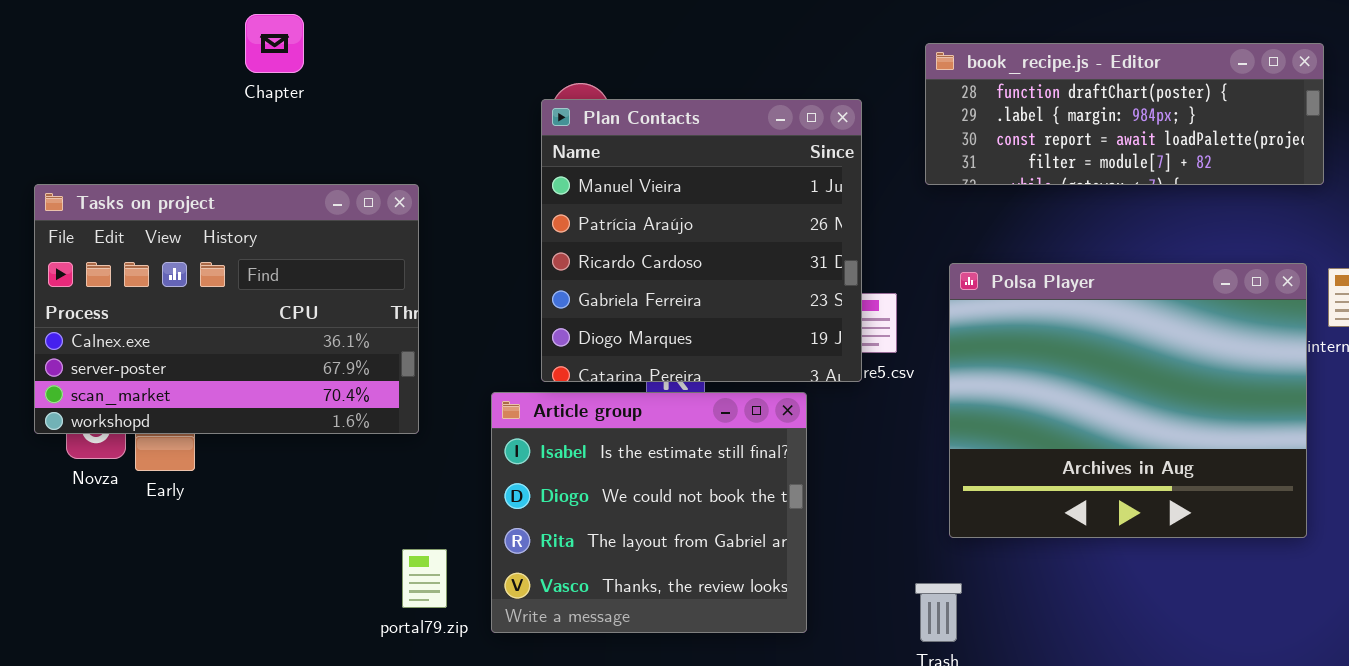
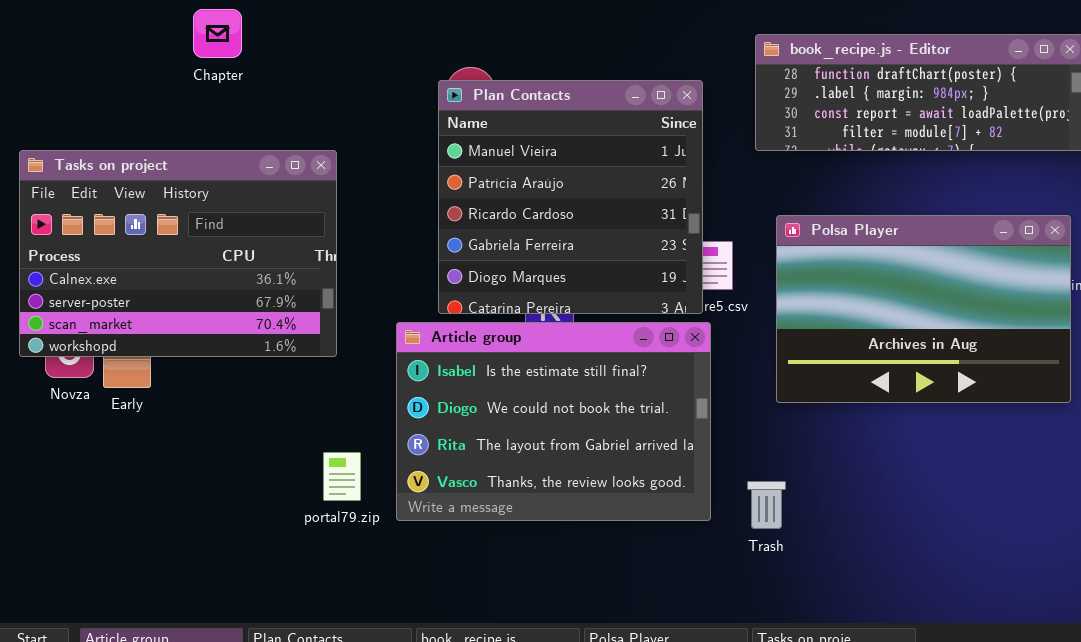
Polsa Player: [949,263,1307,538] -> [776,215,1071,403], resized
Article group: [491,392,807,633] -> [396,322,711,521], resized

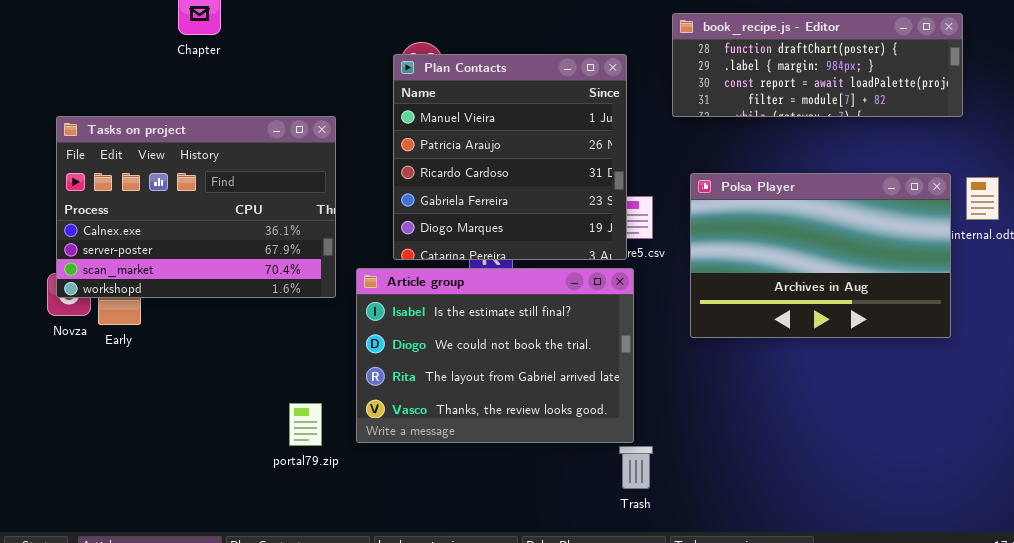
Tasks on project: [19,150,337,357] -> [56,116,336,298], moved
portal79.zip: [323,452,361,501] -> [289,403,322,446], moved
Trash: [747,481,786,529] -> [619,446,653,489], moved

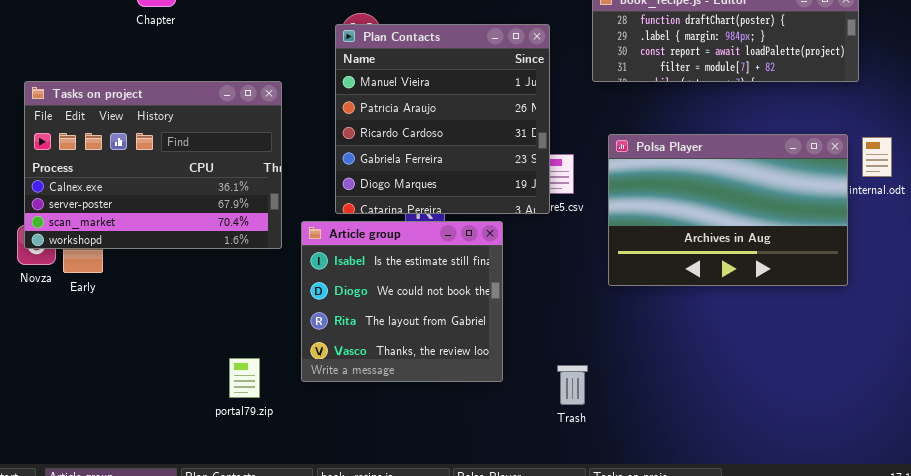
Article group: [356,268,634,443] -> [301,221,503,382], resized
portal79.zip: [289,403,322,446] -> [229,358,260,398], moved
Trash: [619,446,653,489] -> [557,365,588,405], moved

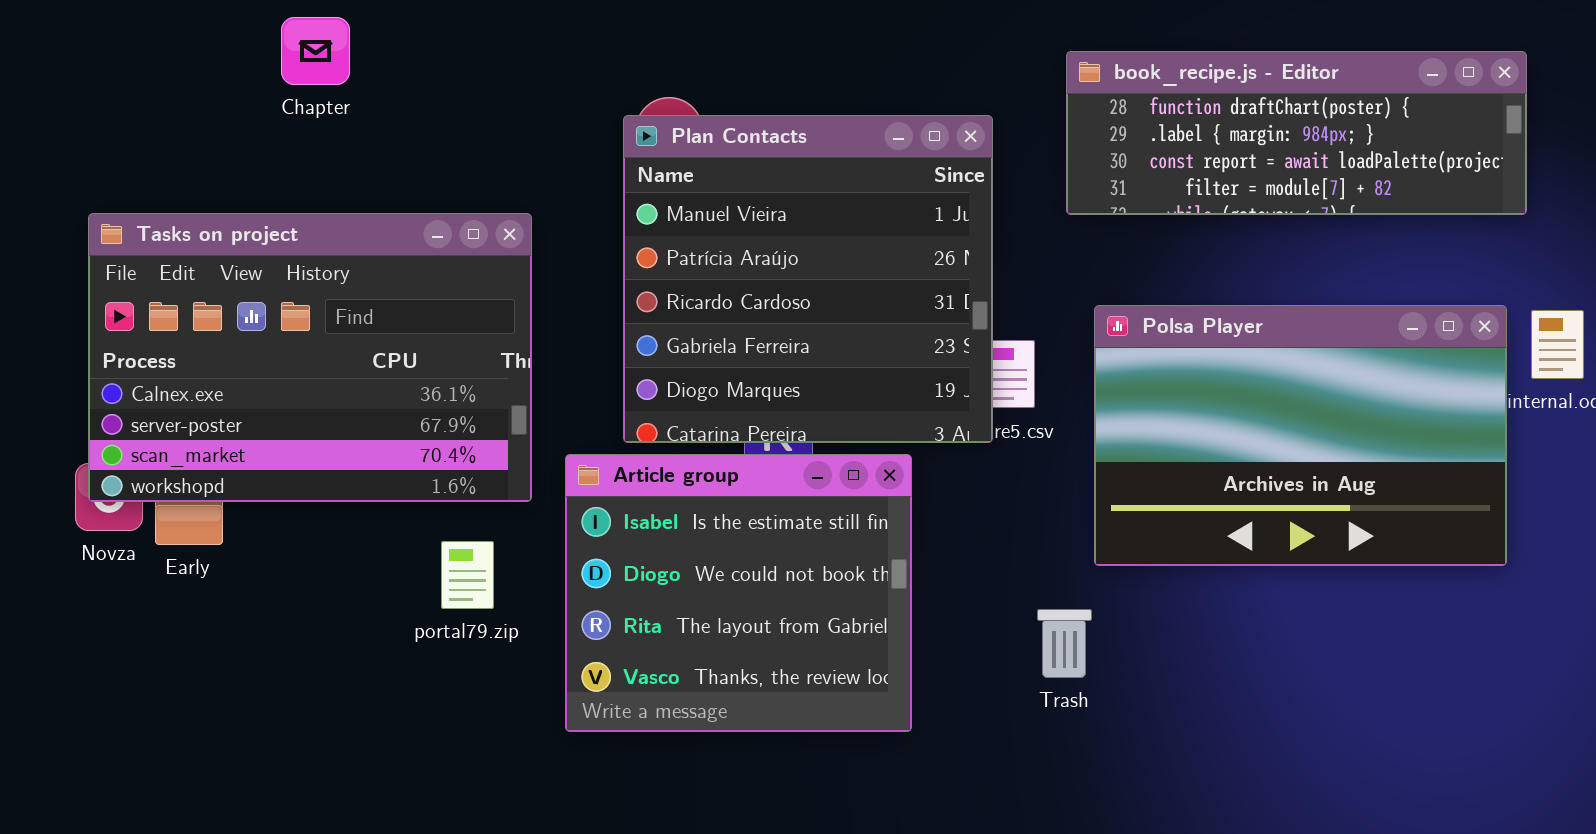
portal79.zip: [229,358,260,398] -> [441,541,494,609], moved
Trash: [557,365,588,405] -> [1037,609,1092,678], moved

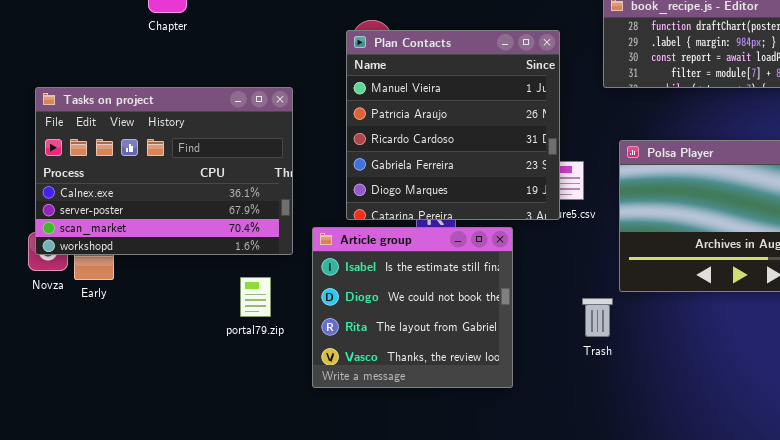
Trash: [1037,609,1092,678] -> [582,298,613,337], moved

